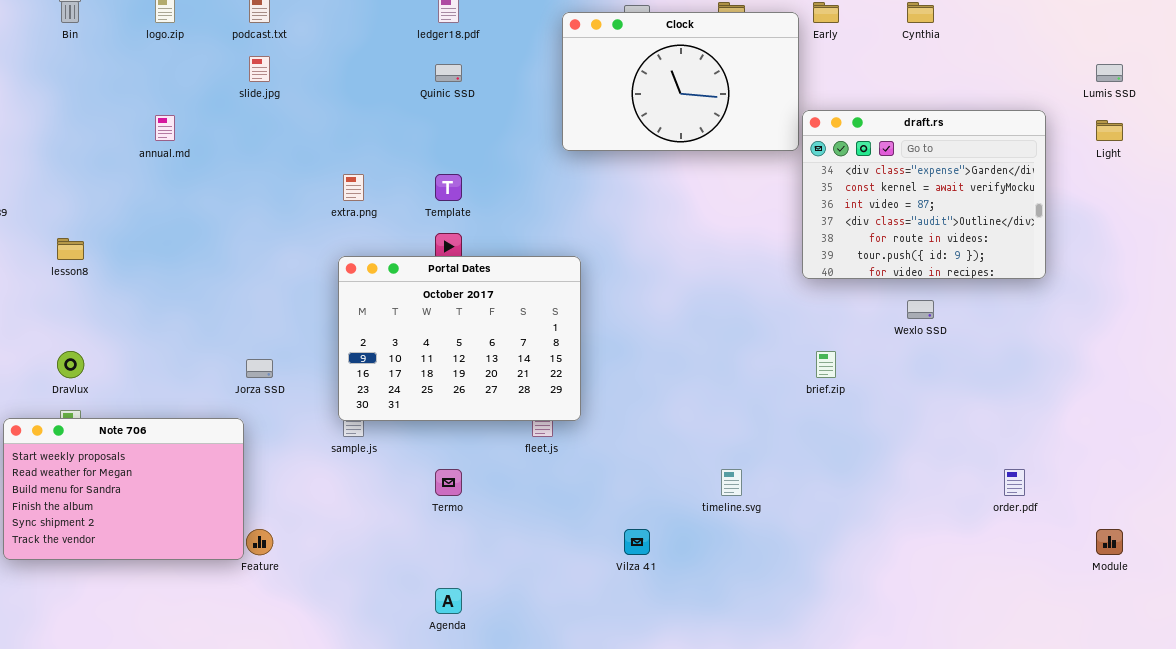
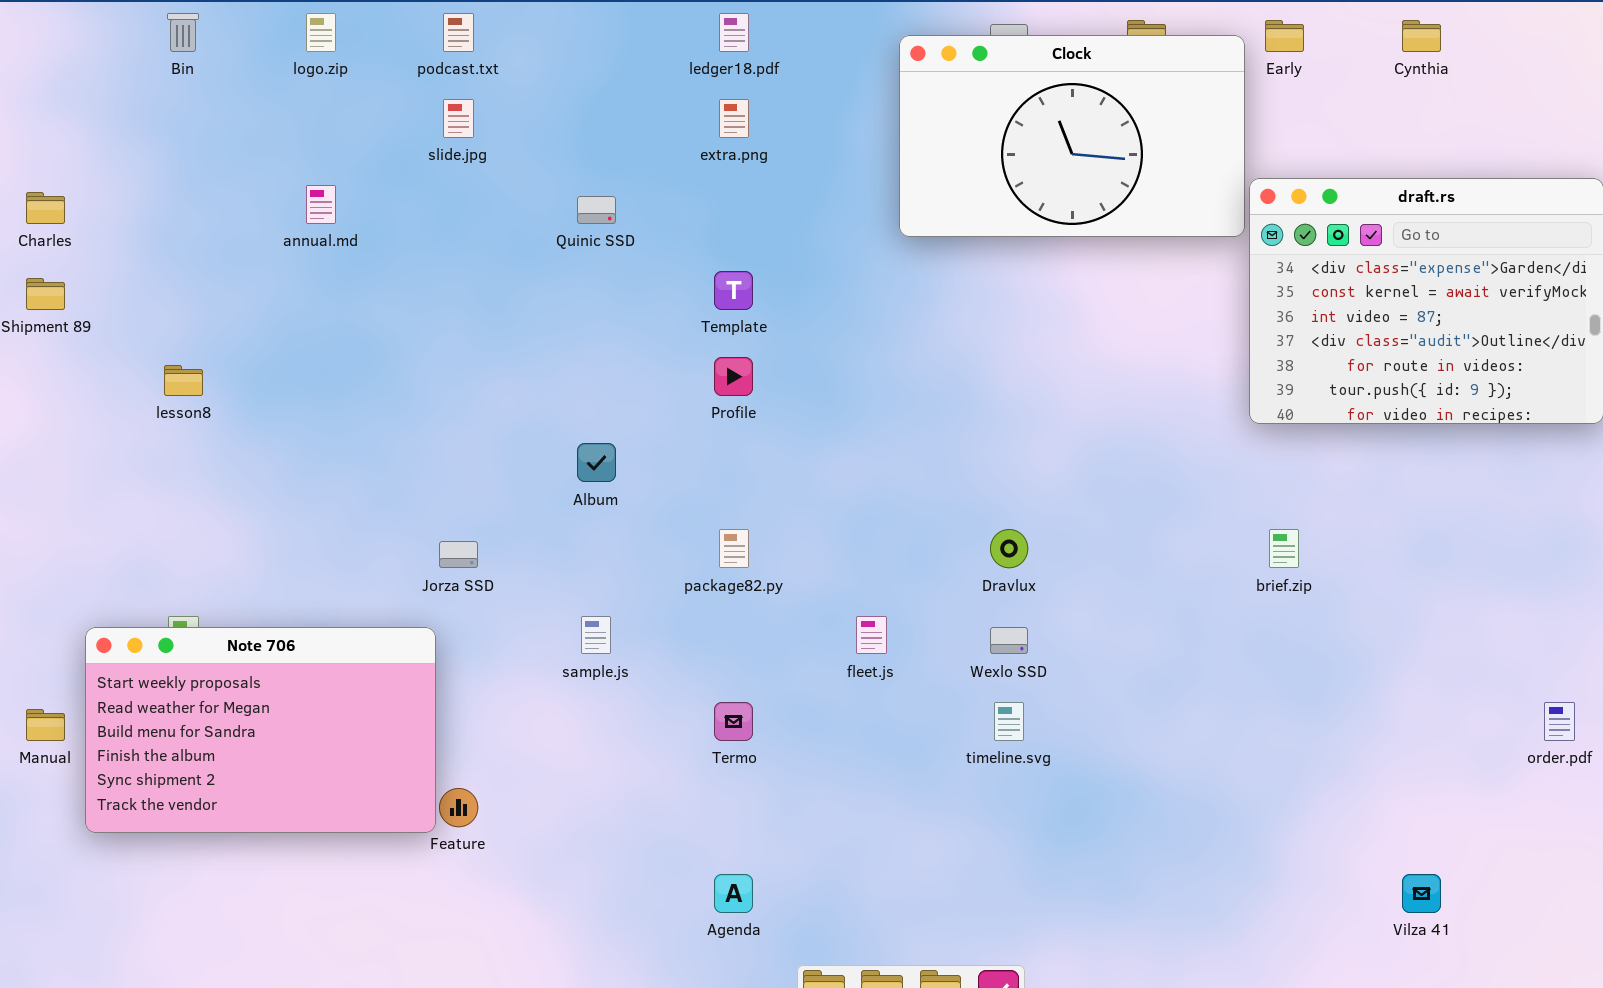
Quinic SSD: [435,64,462,82] -> [577,196,616,224], moved
extra.png: [343,174,364,201] -> [719,99,749,138], moved
Portal Dates: [338,256,581,421] -> none, closed
Wexlo SSD: [907,300,934,319] -> [990,627,1028,654], moved
Dravlux: [57,351,84,378] -> [990,529,1028,568], moved
timeline.svg: [721,469,742,496] -> [994,702,1024,741], moved
Vilza 41: [624,529,650,555] -> [1402,874,1441,913], moved

